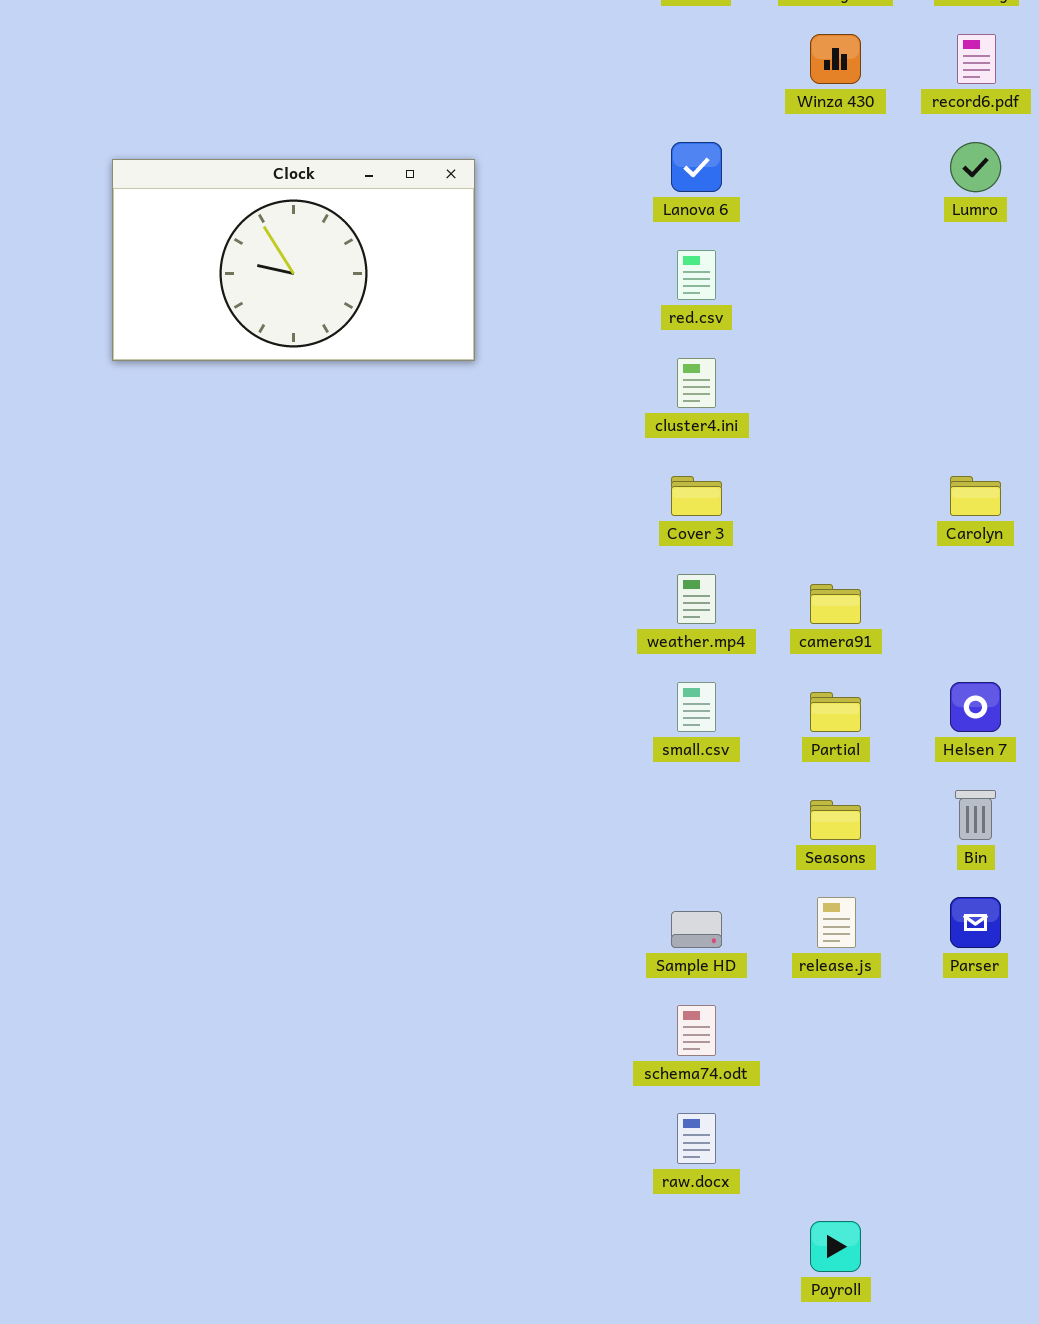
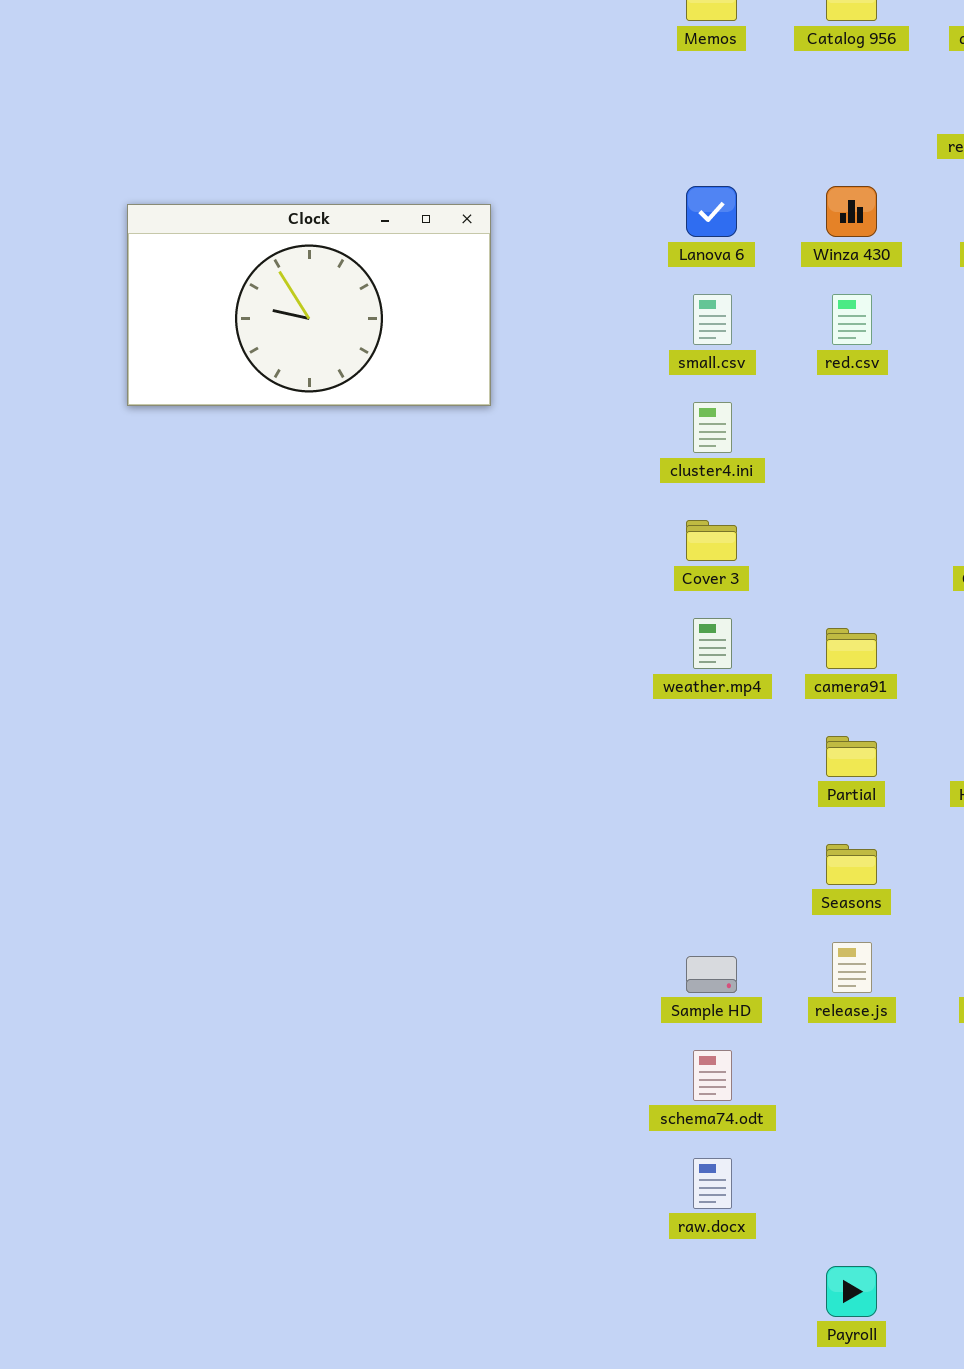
Winza 430: [810,34,861,84] -> [826,186,877,237], moved
red.csv: [677,250,716,300] -> [832,294,872,345], moved
small.csv: [677,682,716,732] -> [693,294,732,345], moved

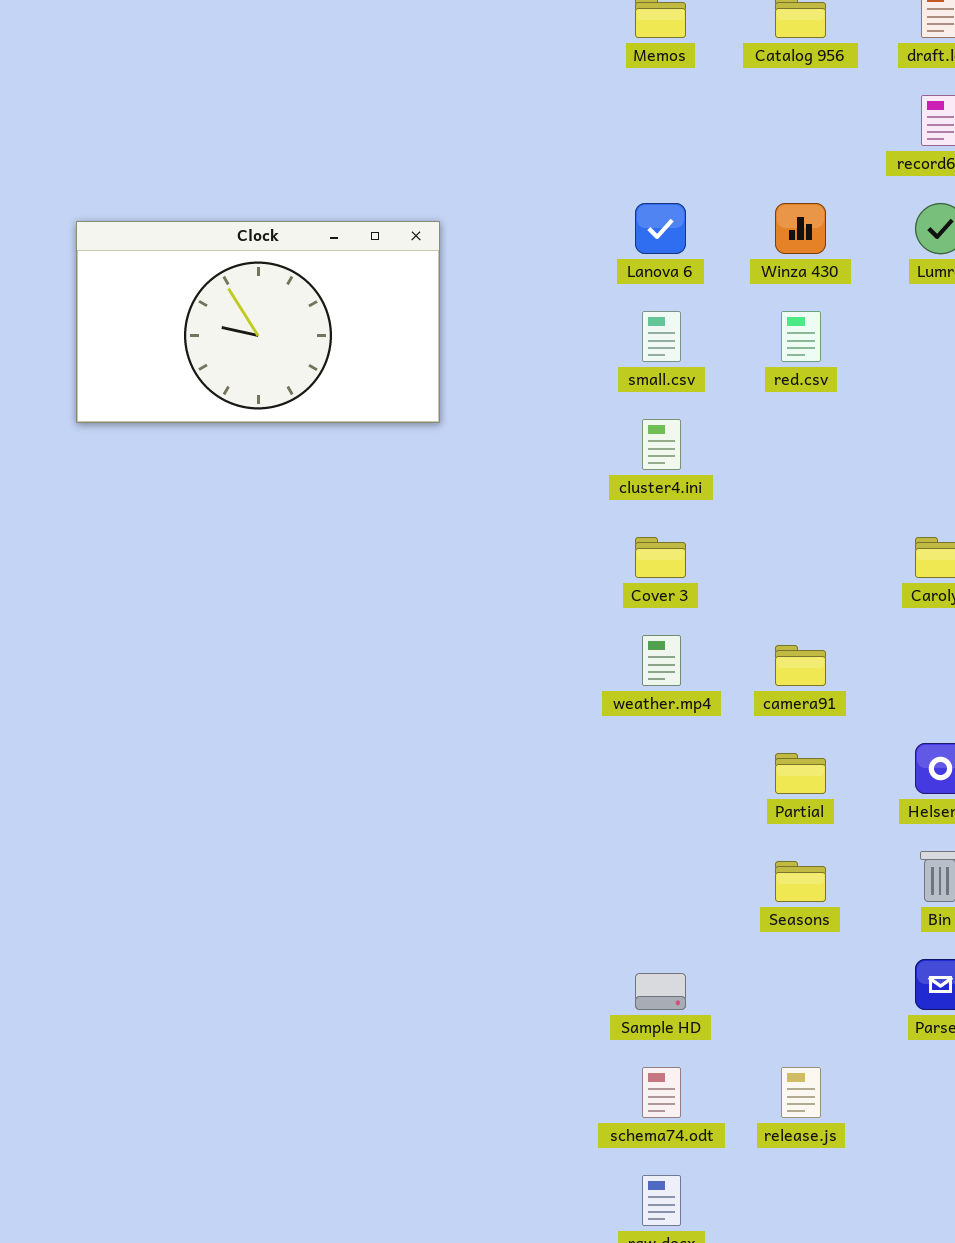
release.js: [832,942,872,993] -> [781,1067,821,1118], moved

